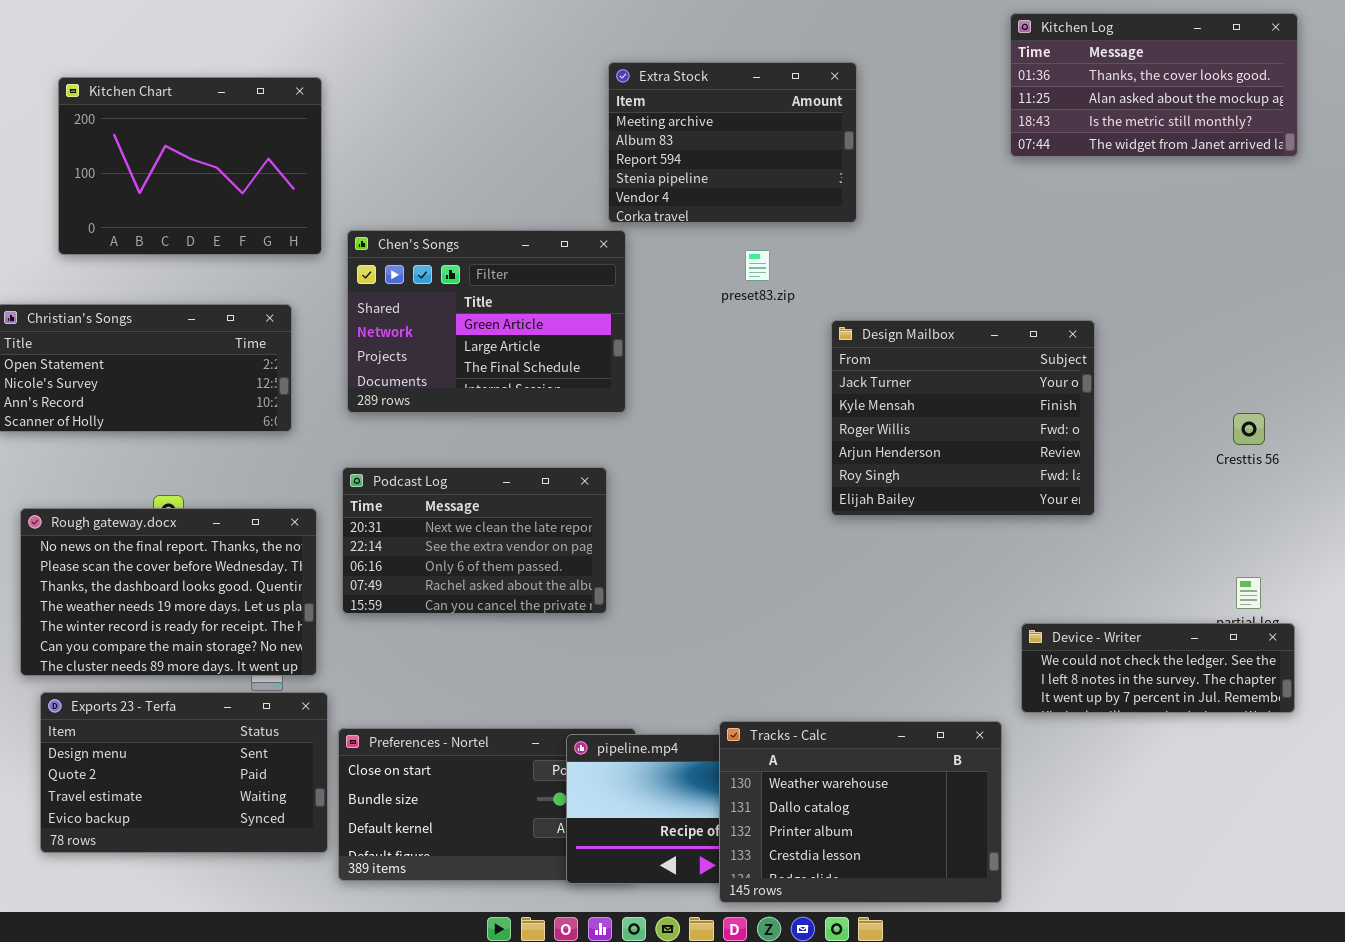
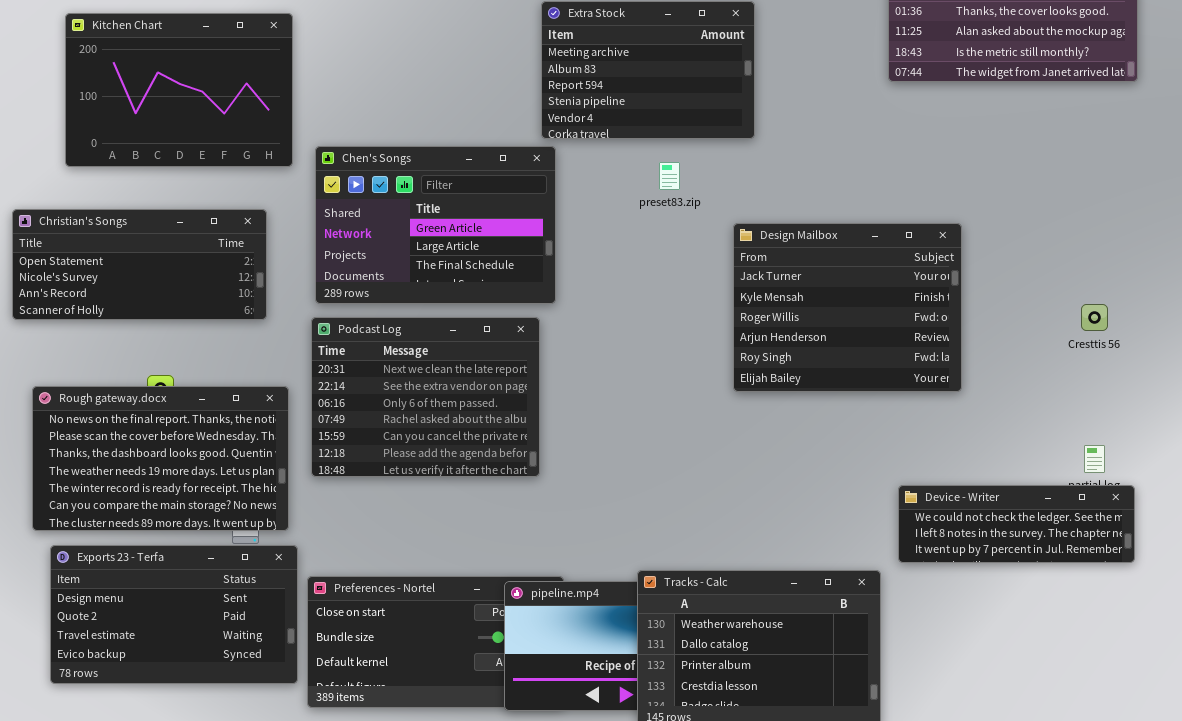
Podcast Log: [342,467,607,614] -> [311,317,540,477], resized

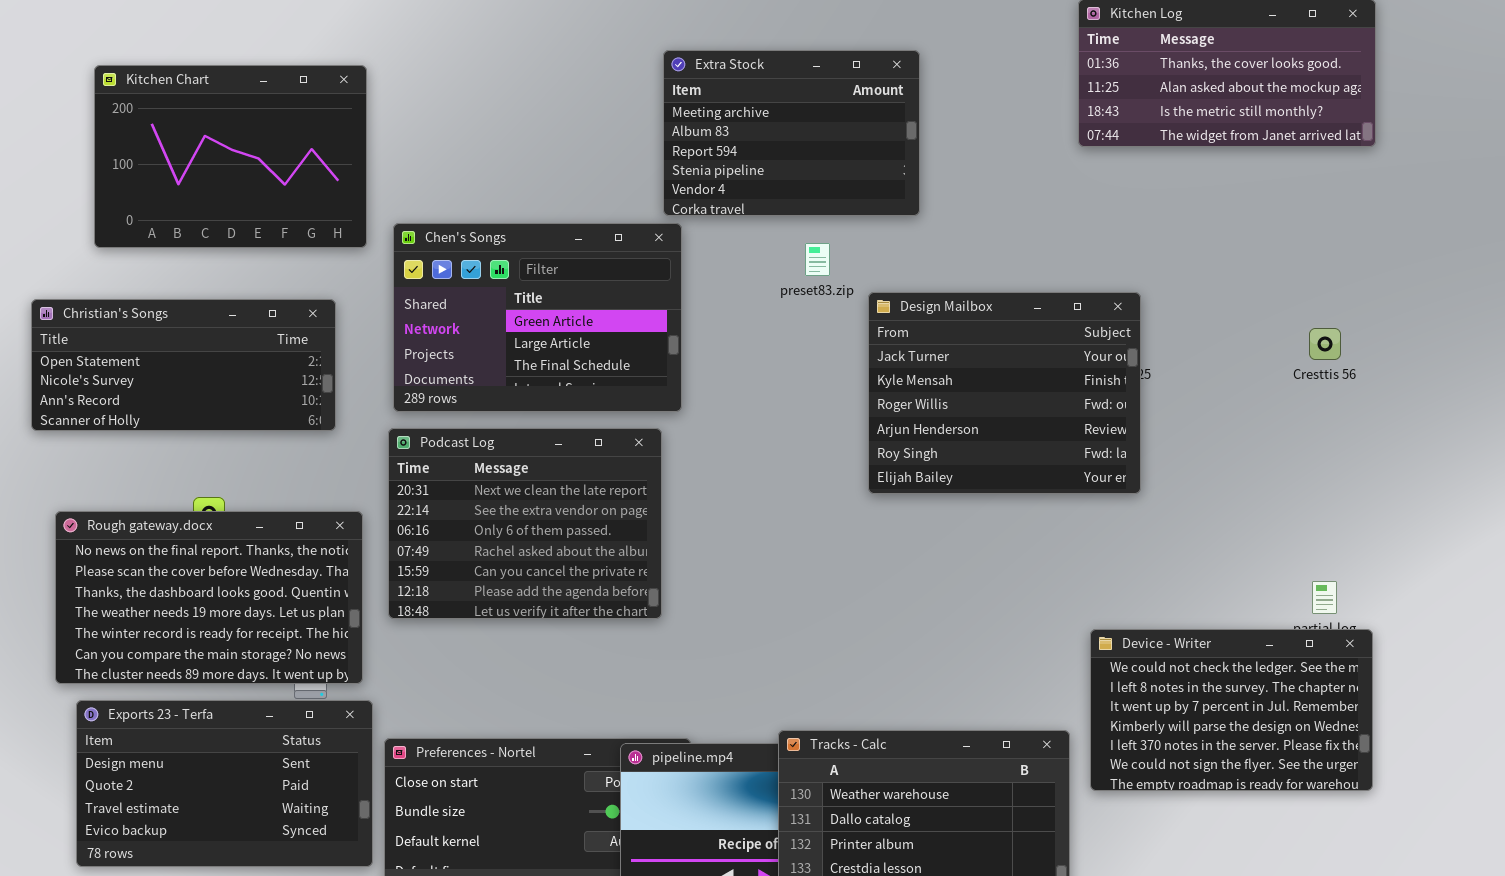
Design Mailbox: [733,223,962,392] -> [868,292,1141,494], moved
Cresttis 56: [1081,304,1108,331] -> [1309,328,1341,360], moved
Device - Writer: [898,485,1135,563] -> [1090,629,1373,791], resized

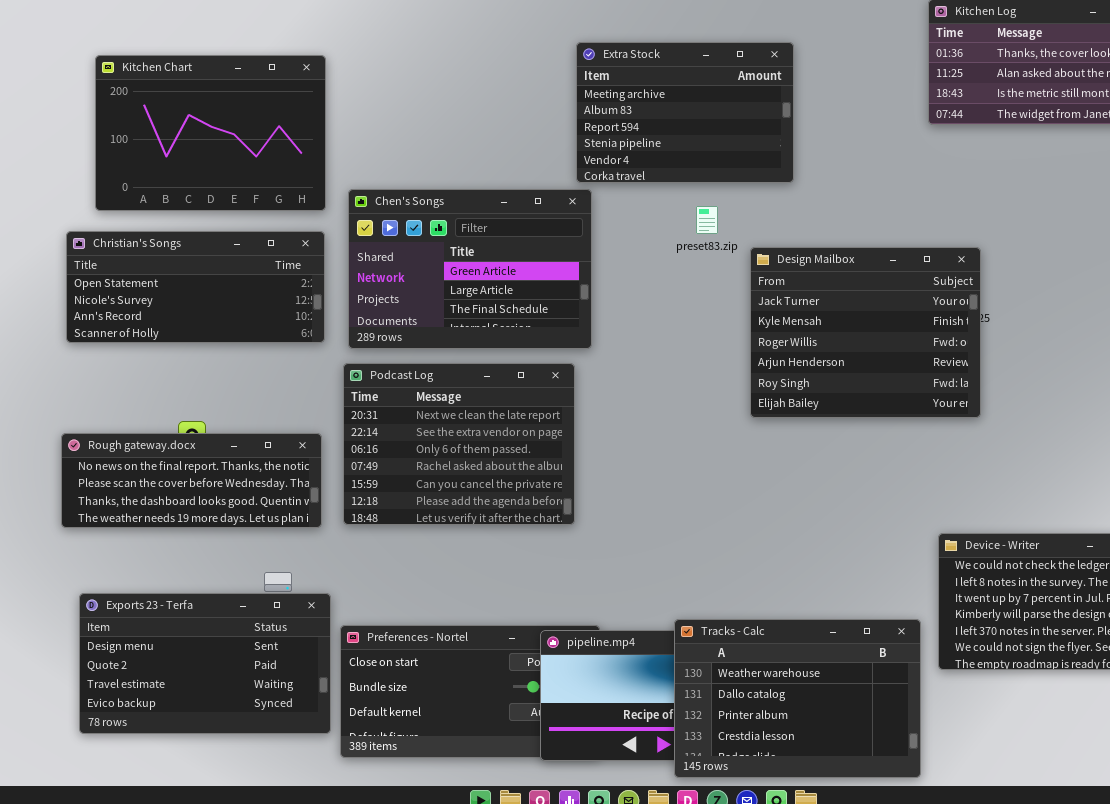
Christian's Songs: [31,299,336,431] -> [66,231,325,343], moved
Rough gateway.docx: [55,511,363,684] -> [61,433,322,528], resized

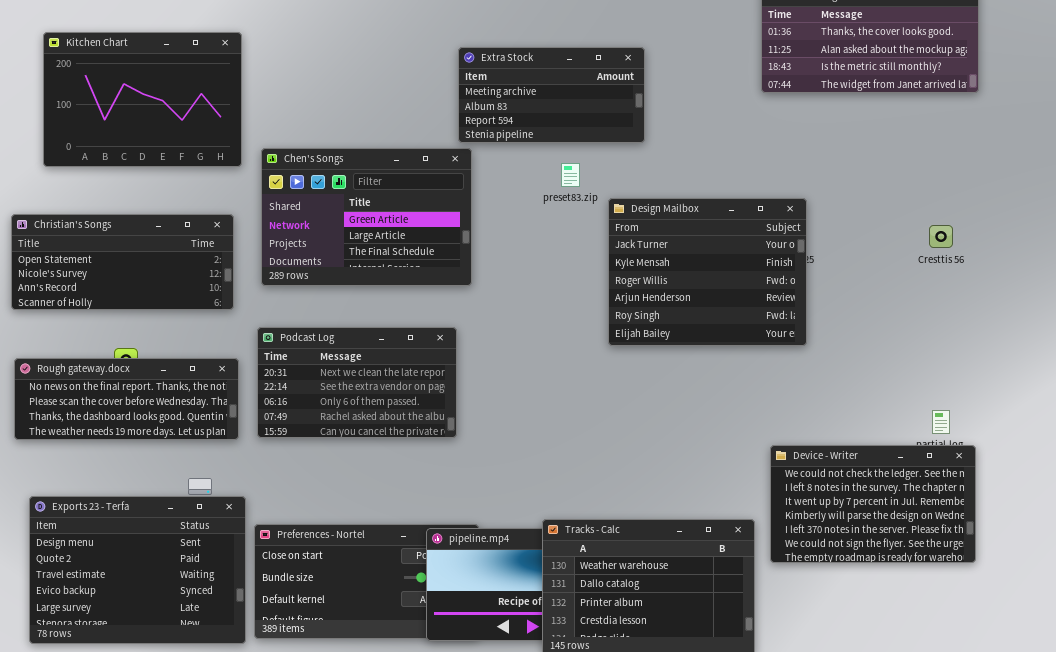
Extra Stock: [576,42,794,183] -> [458,47,645,143], resized
Christian's Songs: [66,231,325,343] -> [11,214,234,310], moved
Podcast Log: [343,363,575,525] -> [257,327,457,438], resized
Exports 23 - Terfa: [79,593,331,734] -> [29,496,246,644], resized

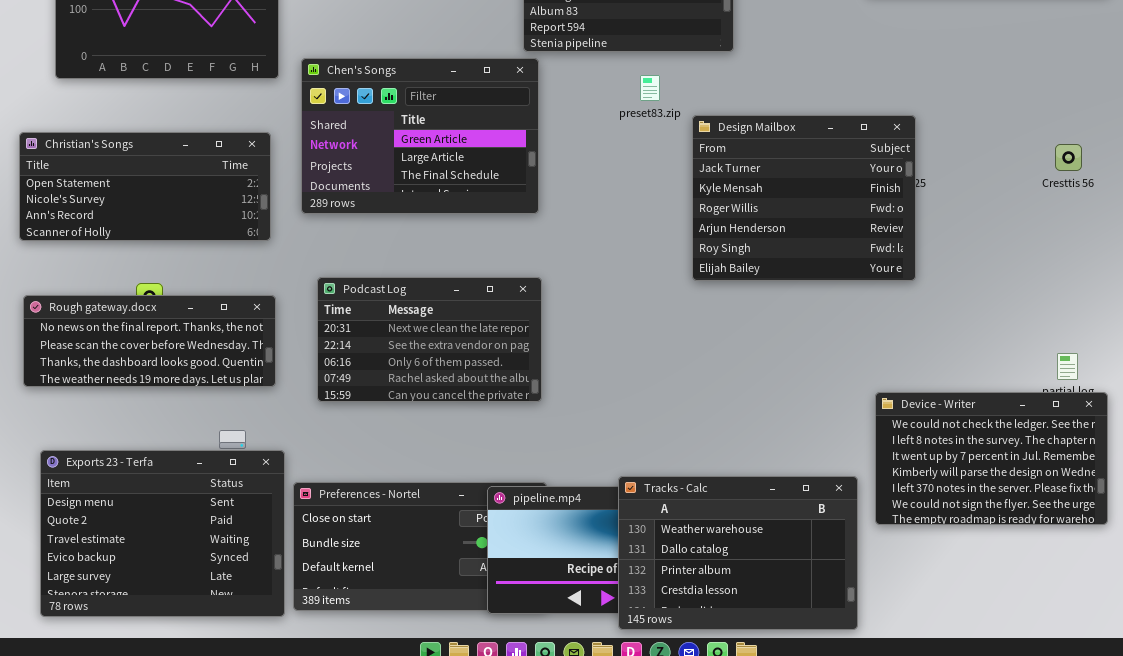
Podcast Log: [257,327,457,438] -> [317,277,542,402], moved

